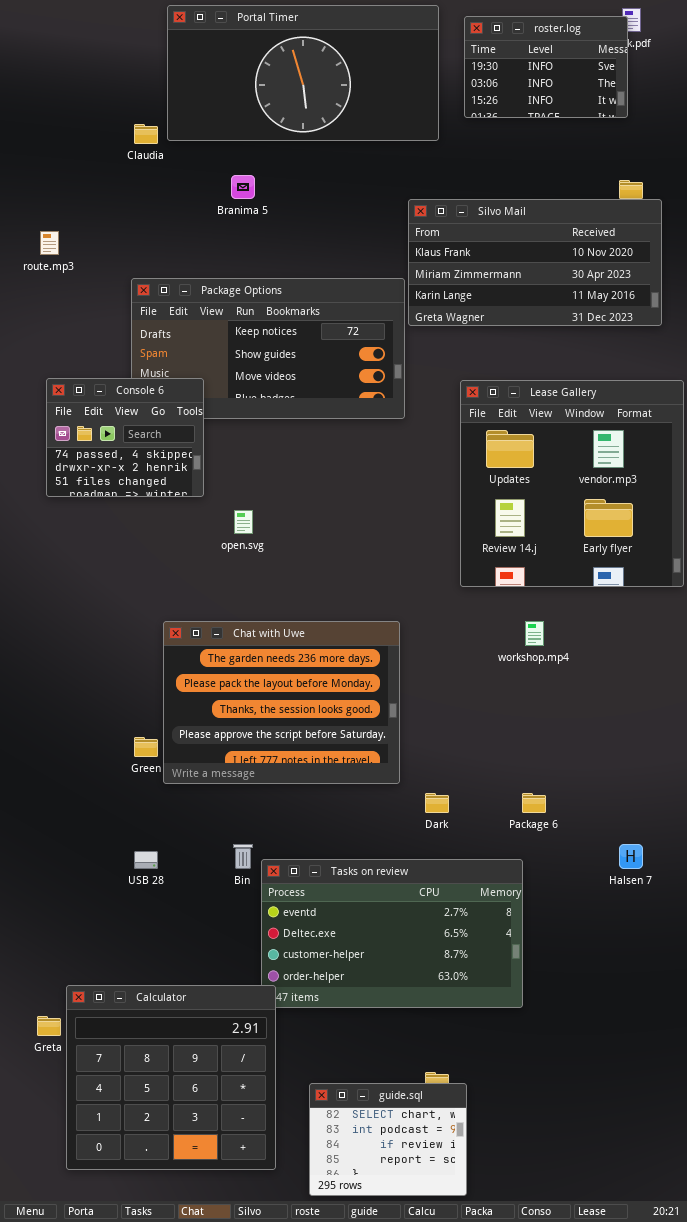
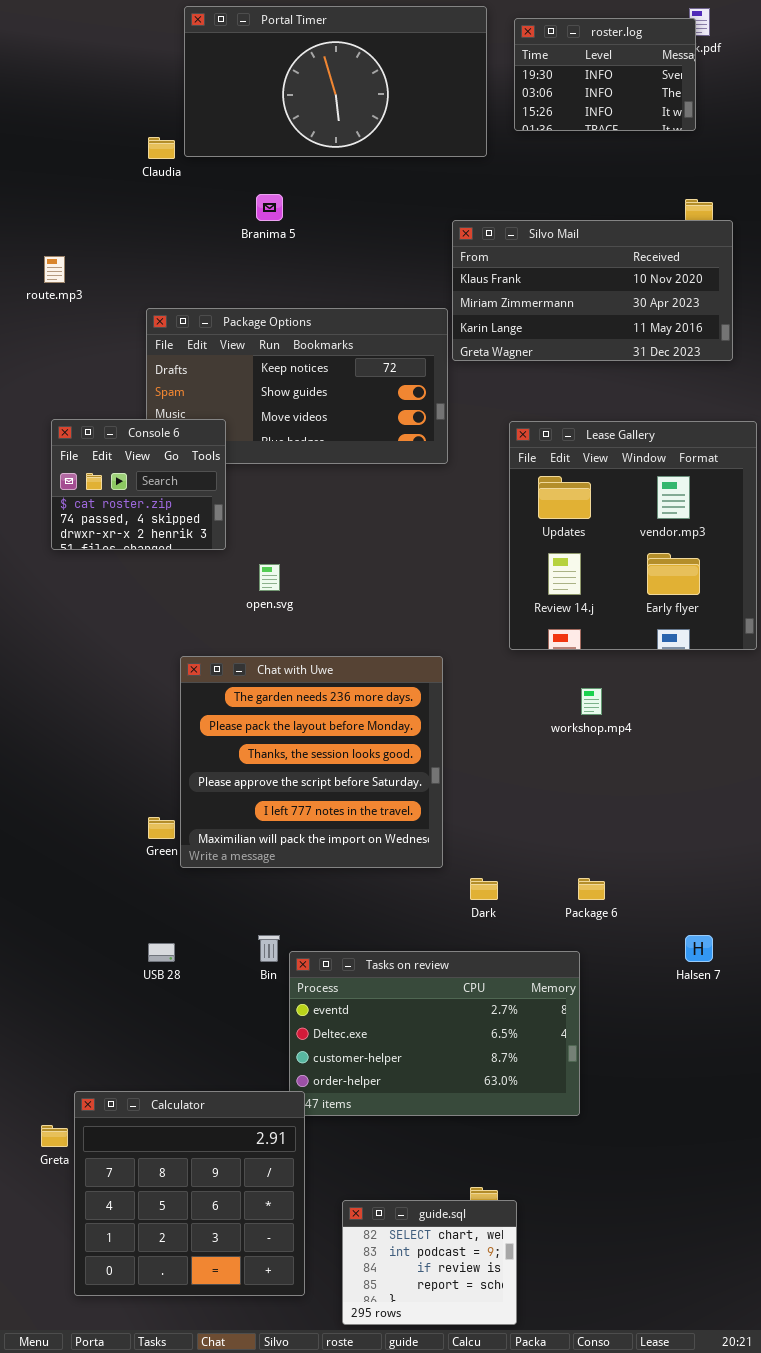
Console 6: [46,378,204,497] -> [51,419,226,550], scrolled up 1 row
Chat with Uwe: [163,621,400,784] -> [180,656,443,868], resized

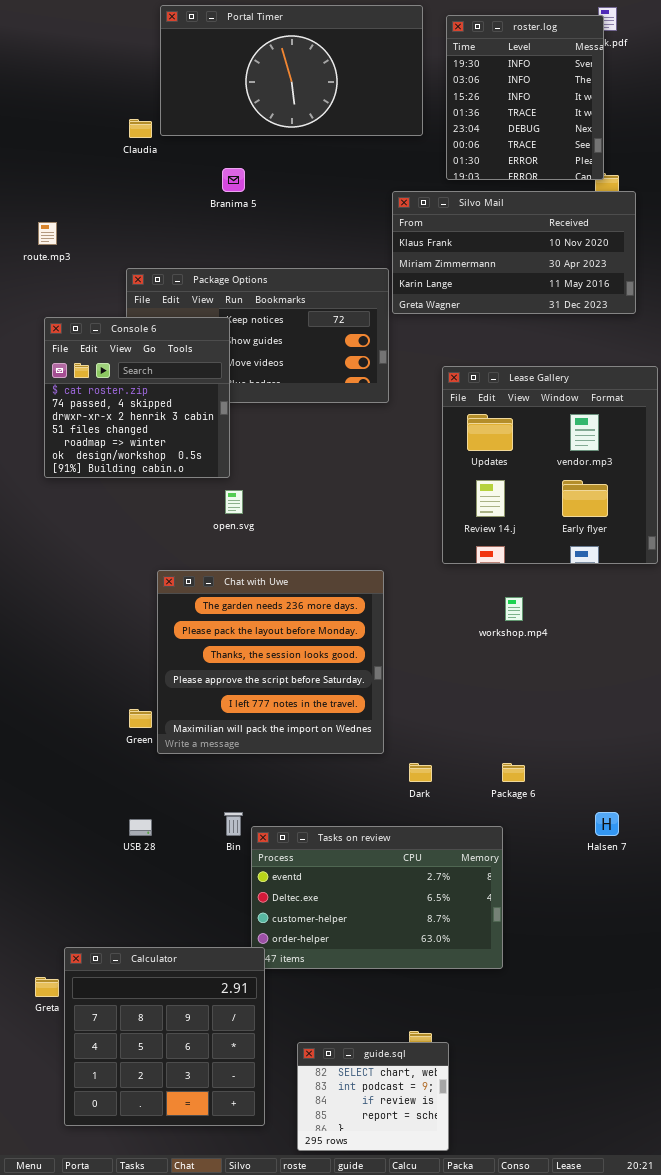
roster.log: [514,18,696,131] -> [446,15,604,180], resized
Console 6: [51,419,226,550] -> [44,317,230,478], resized

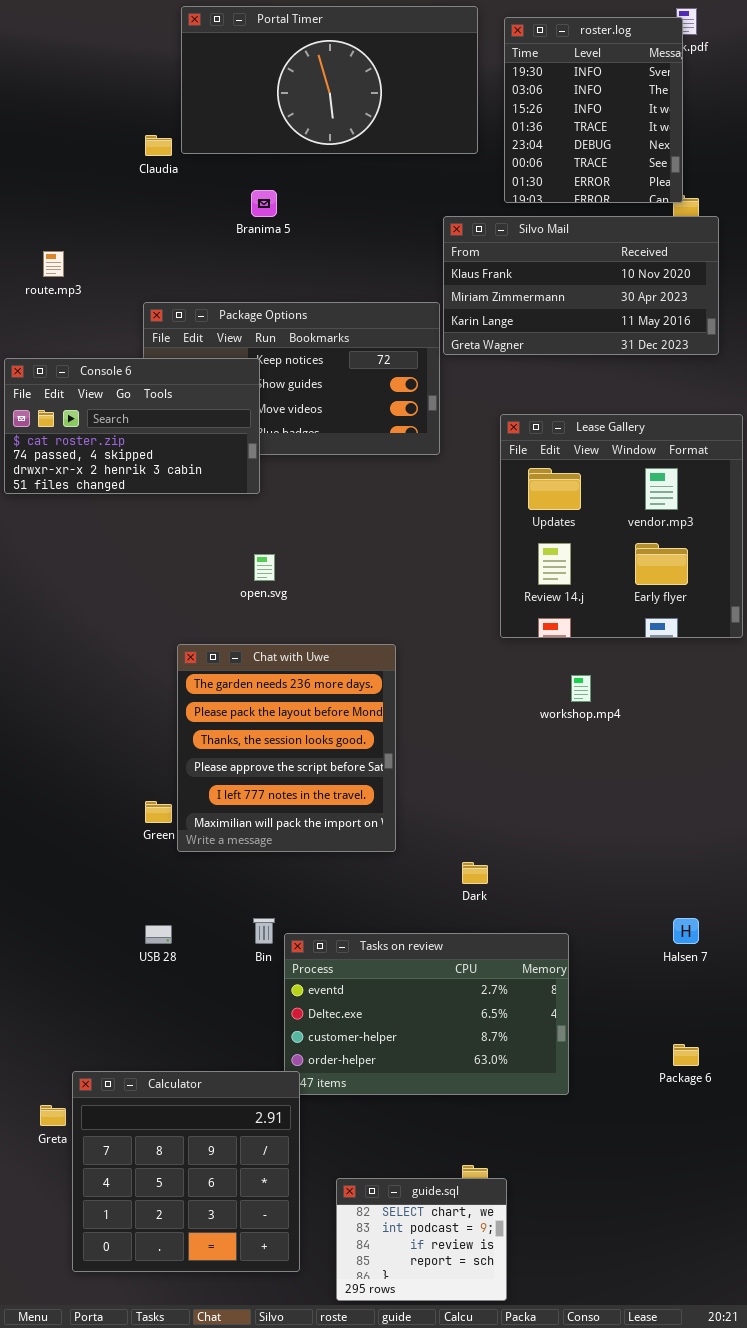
Console 6: [44,317,230,478] -> [4,358,260,494], resized
Chat with Uwe: [157,570,384,754] -> [177,644,396,852], resized
Package 6: [502,763,525,782] -> [673,1044,699,1066], moved

